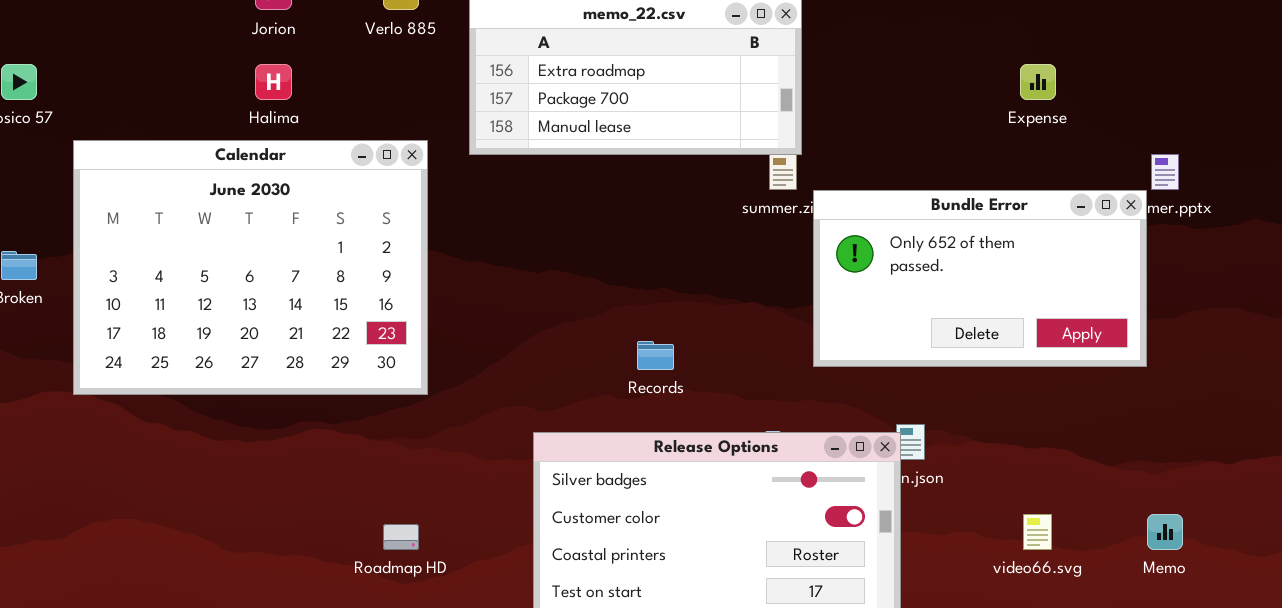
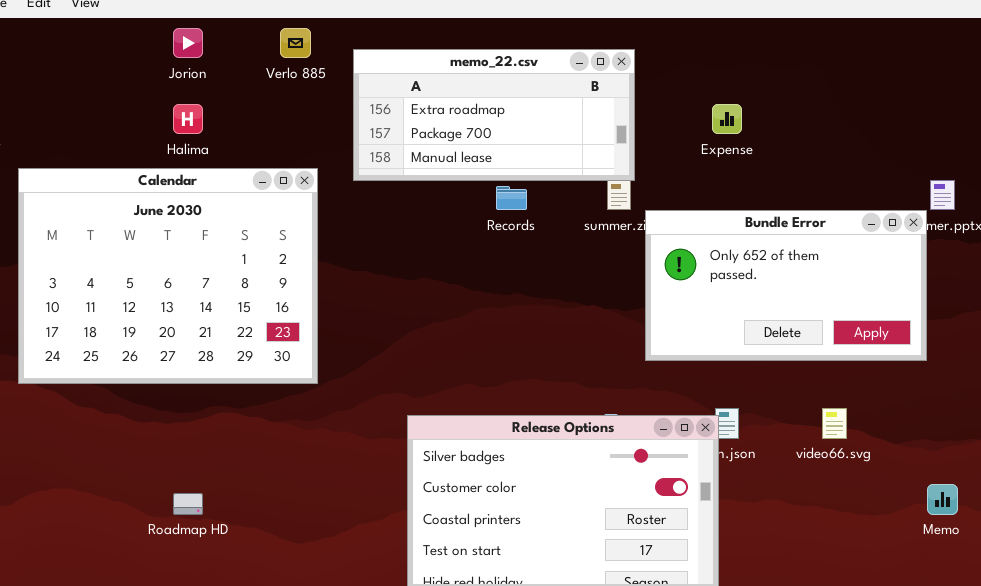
Expense: [1020,64,1056,100] -> [712,104,742,134], moved
Records: [637,341,674,370] -> [496,186,527,210], moved
video66.svg: [1023,514,1052,550] -> [822,408,847,439], moved
Roadmap HD: [383,524,419,550] -> [173,493,203,515], moved

